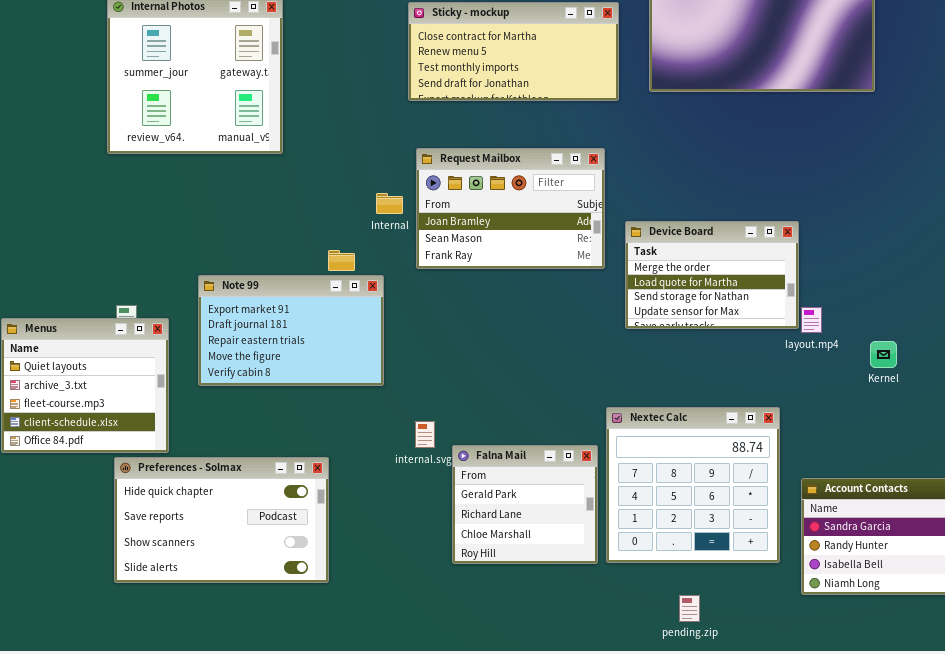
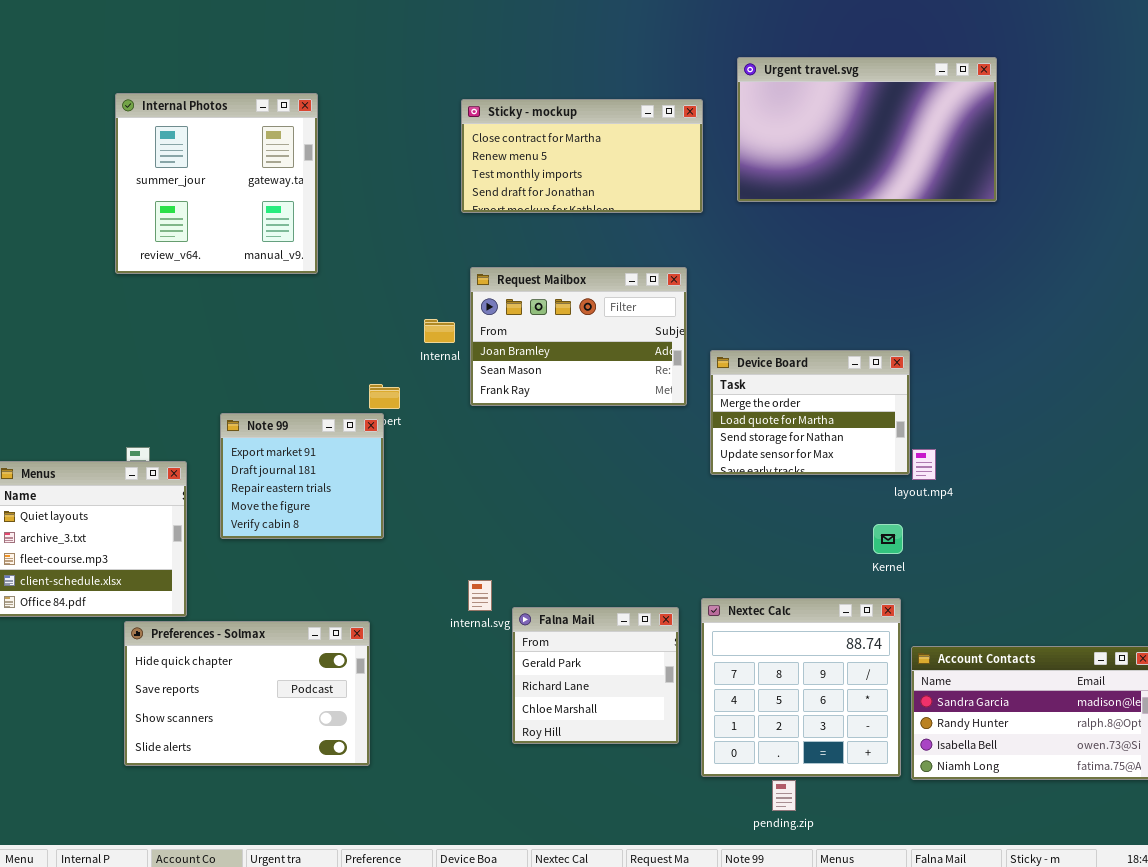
Note 99: [198,275,384,386] -> [220,413,384,539], resized
Kernel: [870,341,897,368] -> [873,524,903,554], moved
Nextec Calc: [606,407,780,563] -> [701,598,901,777], moved

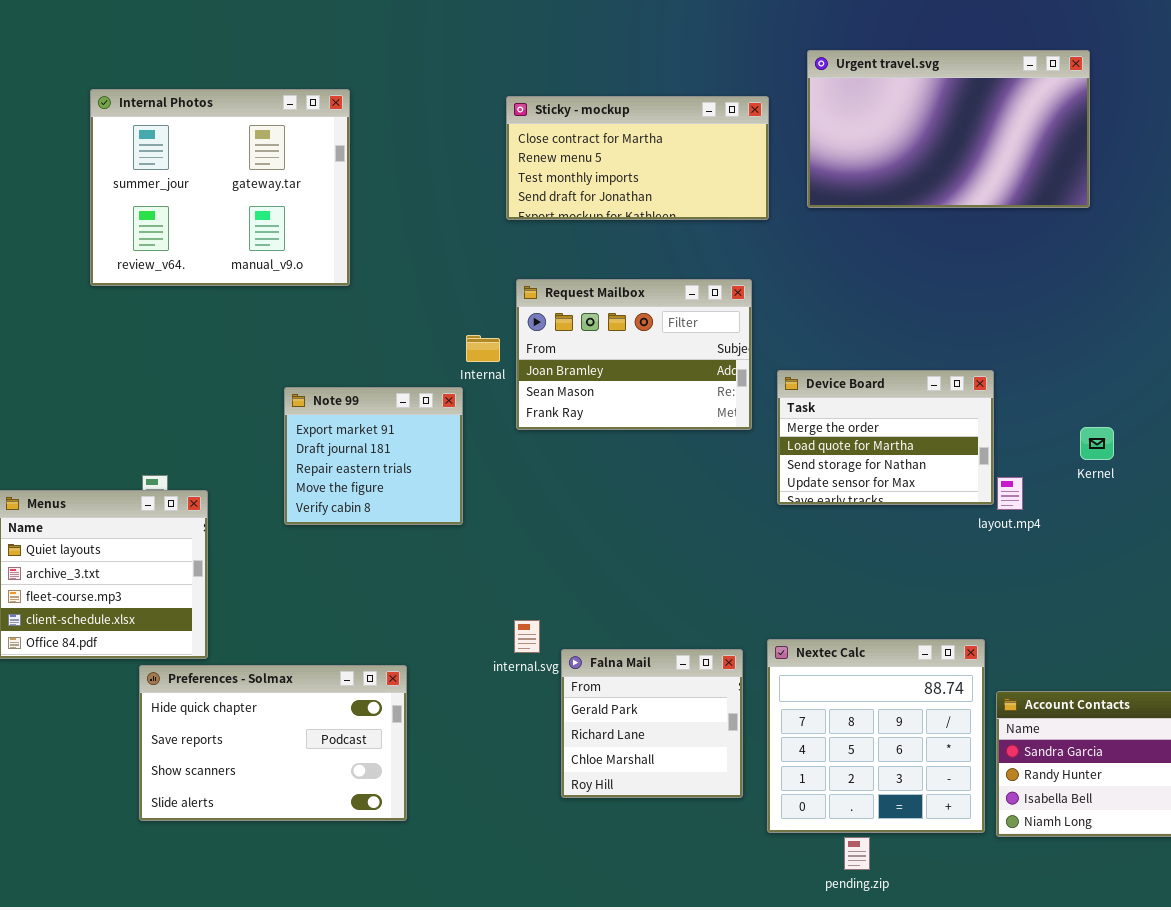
Internal Photos: [115,93,318,274] -> [90,89,350,286], resized
Note 99: [220,413,384,539] -> [284,387,463,525], moved
Kernel: [873,524,903,554] -> [1080,427,1114,460], moved

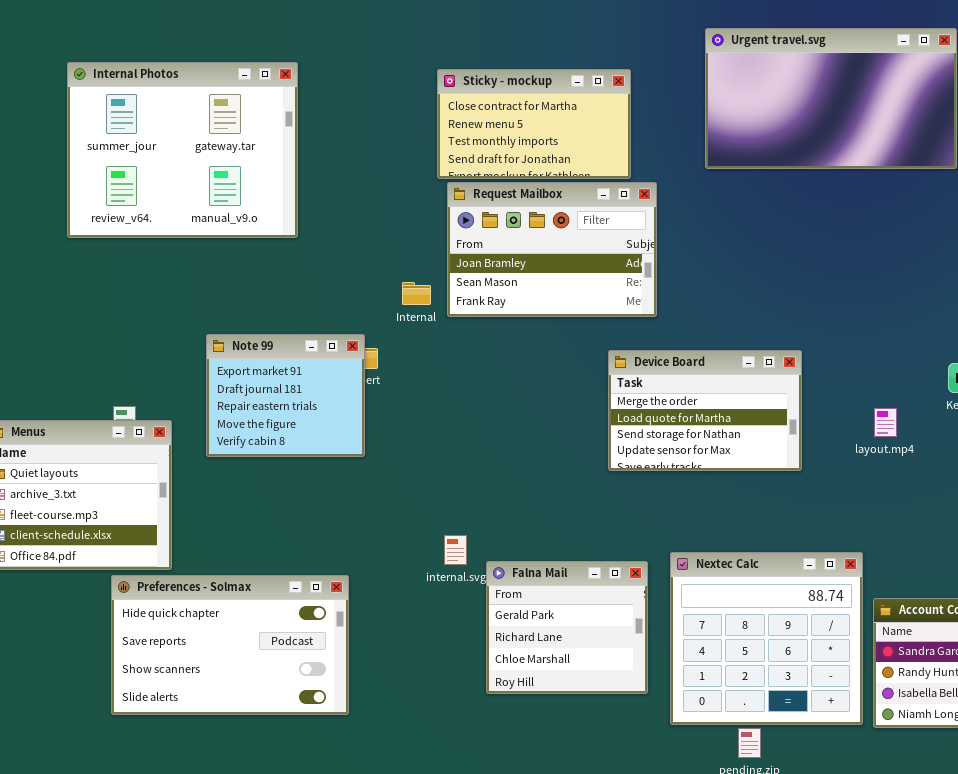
Sticky - mockup: [506,96,769,220] -> [437,69,631,179], resized
Request Mailbox: [516,279,752,430] -> [447,182,657,317], moved
Device Board: [777,370,994,505] -> [608,350,802,471], moved
Note 99: [284,387,463,525] -> [206,334,365,457], moved

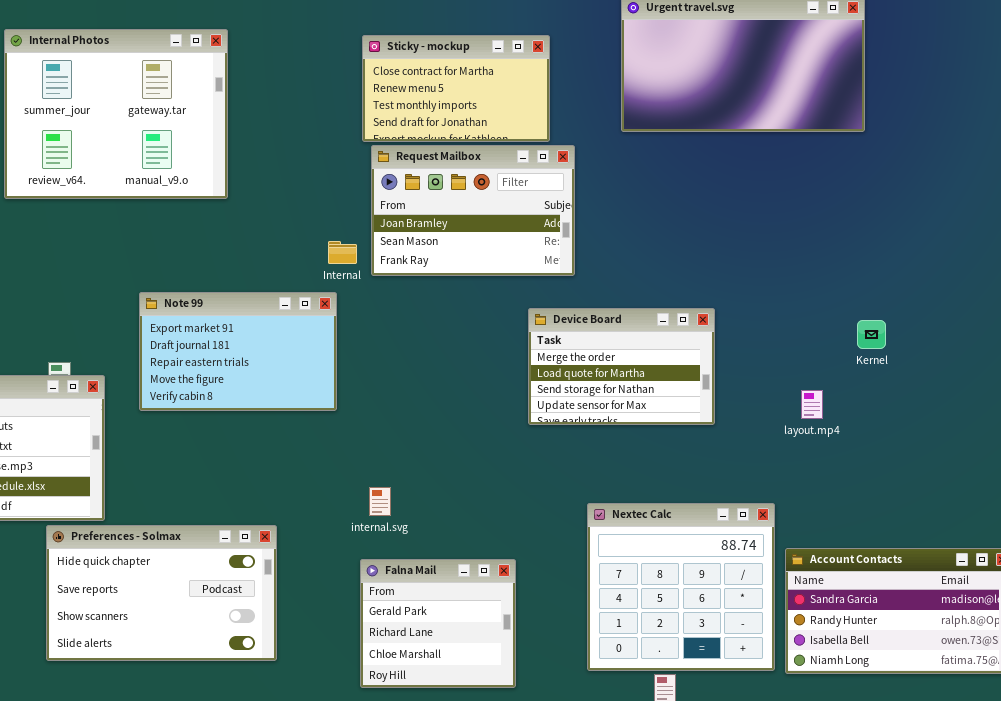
Note 99: [206,334,365,457] -> [139,292,337,411], resized
layout.mp4: [874,408,897,437] -> [801,390,823,419], moved
Falna Mail: [486,561,648,694] -> [360,559,516,688], moved

